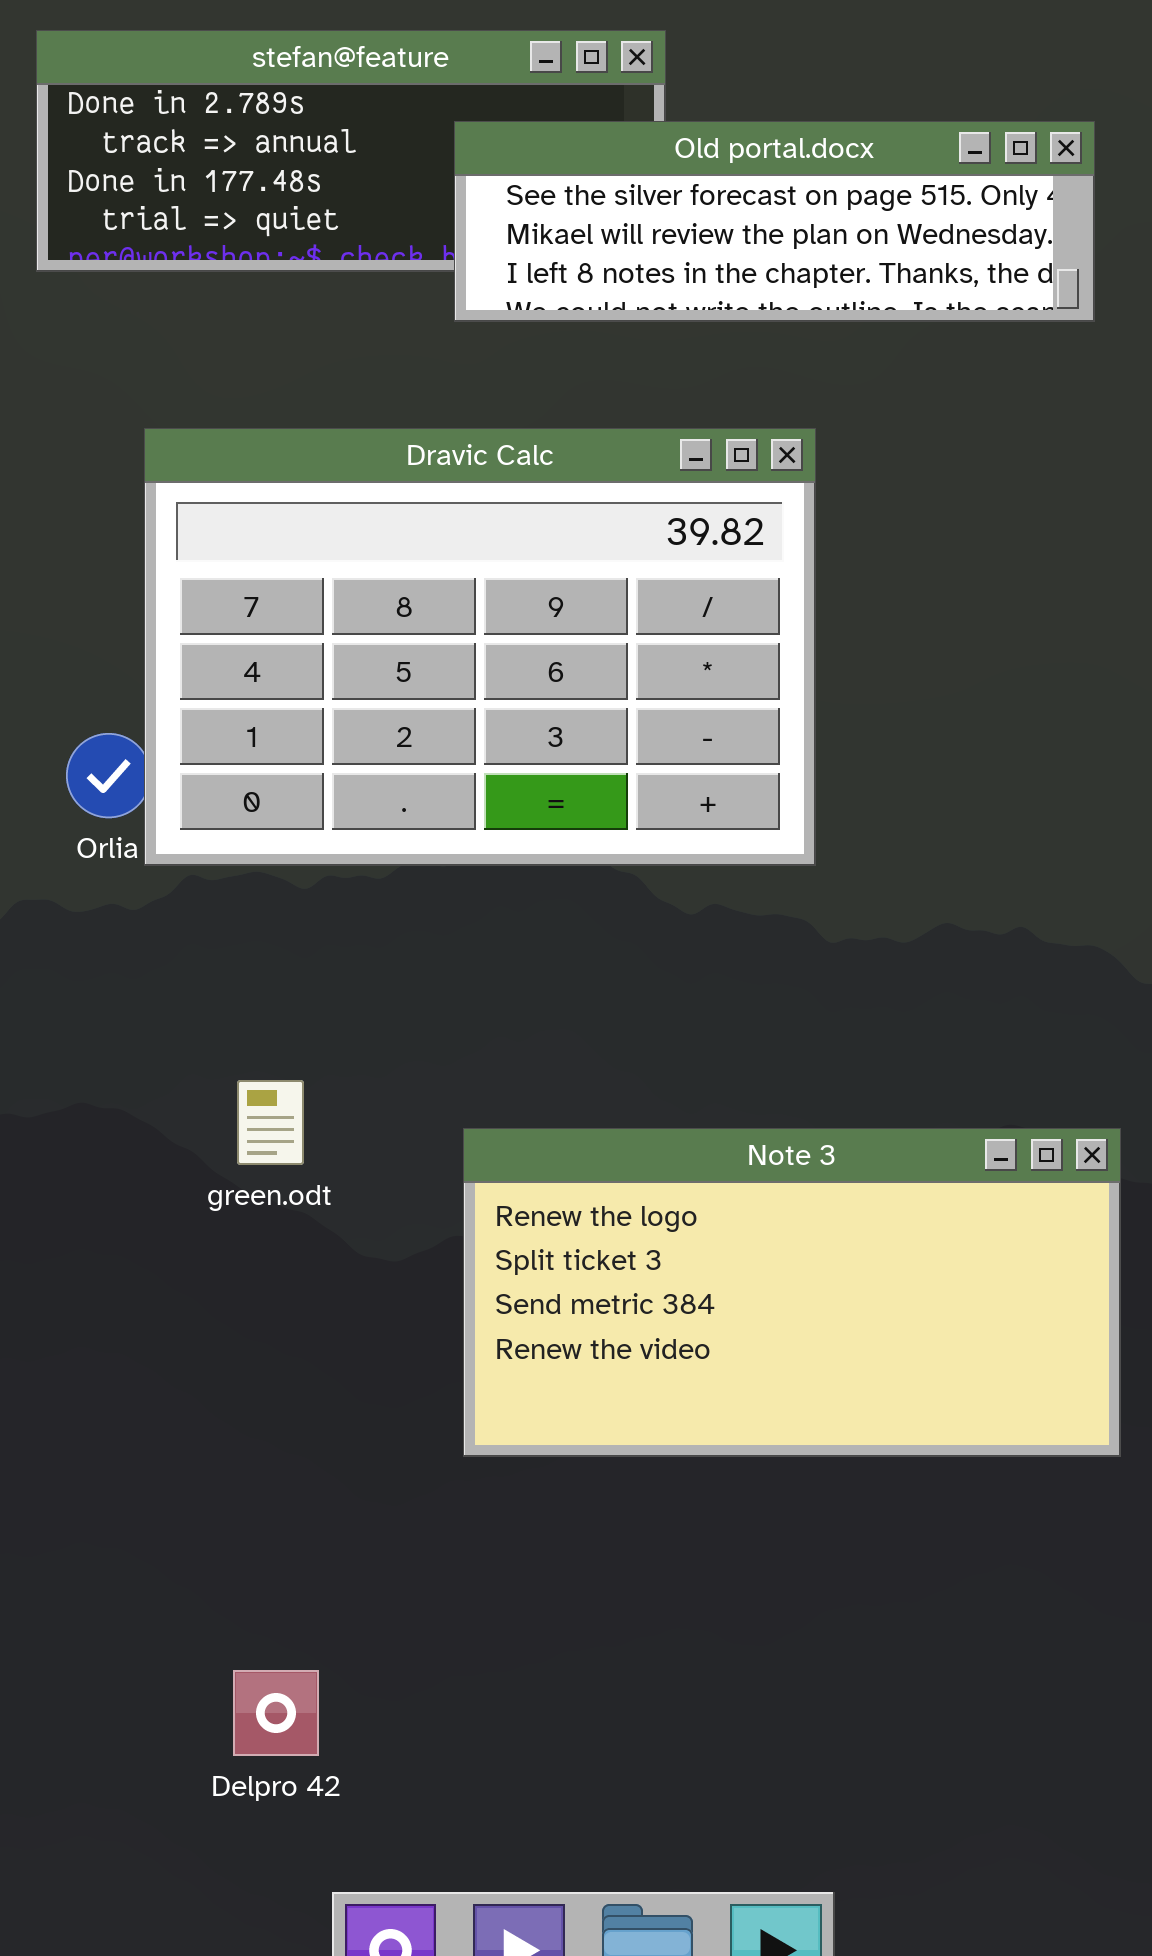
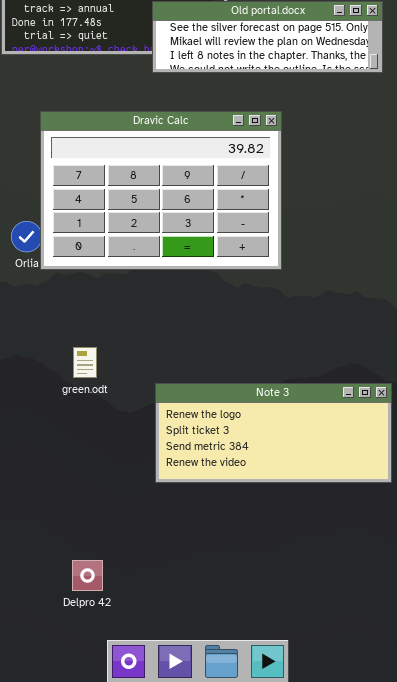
Note 3: [463,1128,1121,1457] -> [155,383,392,483], resized

